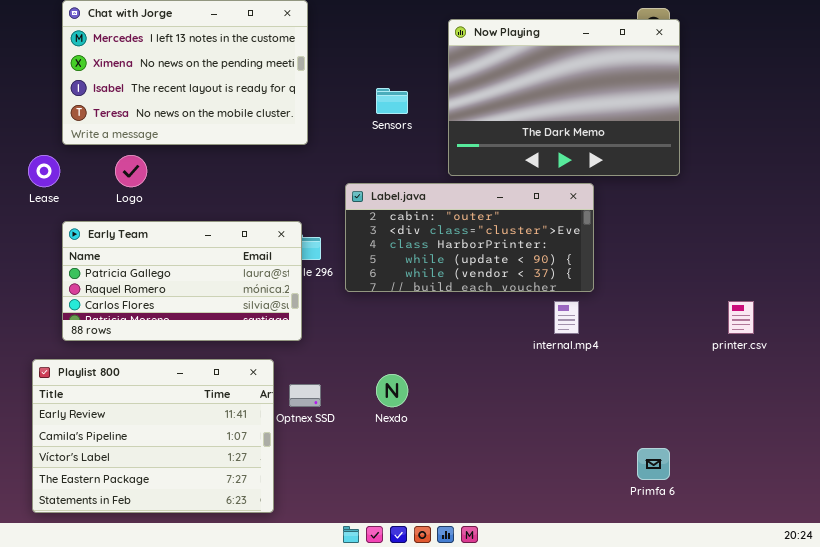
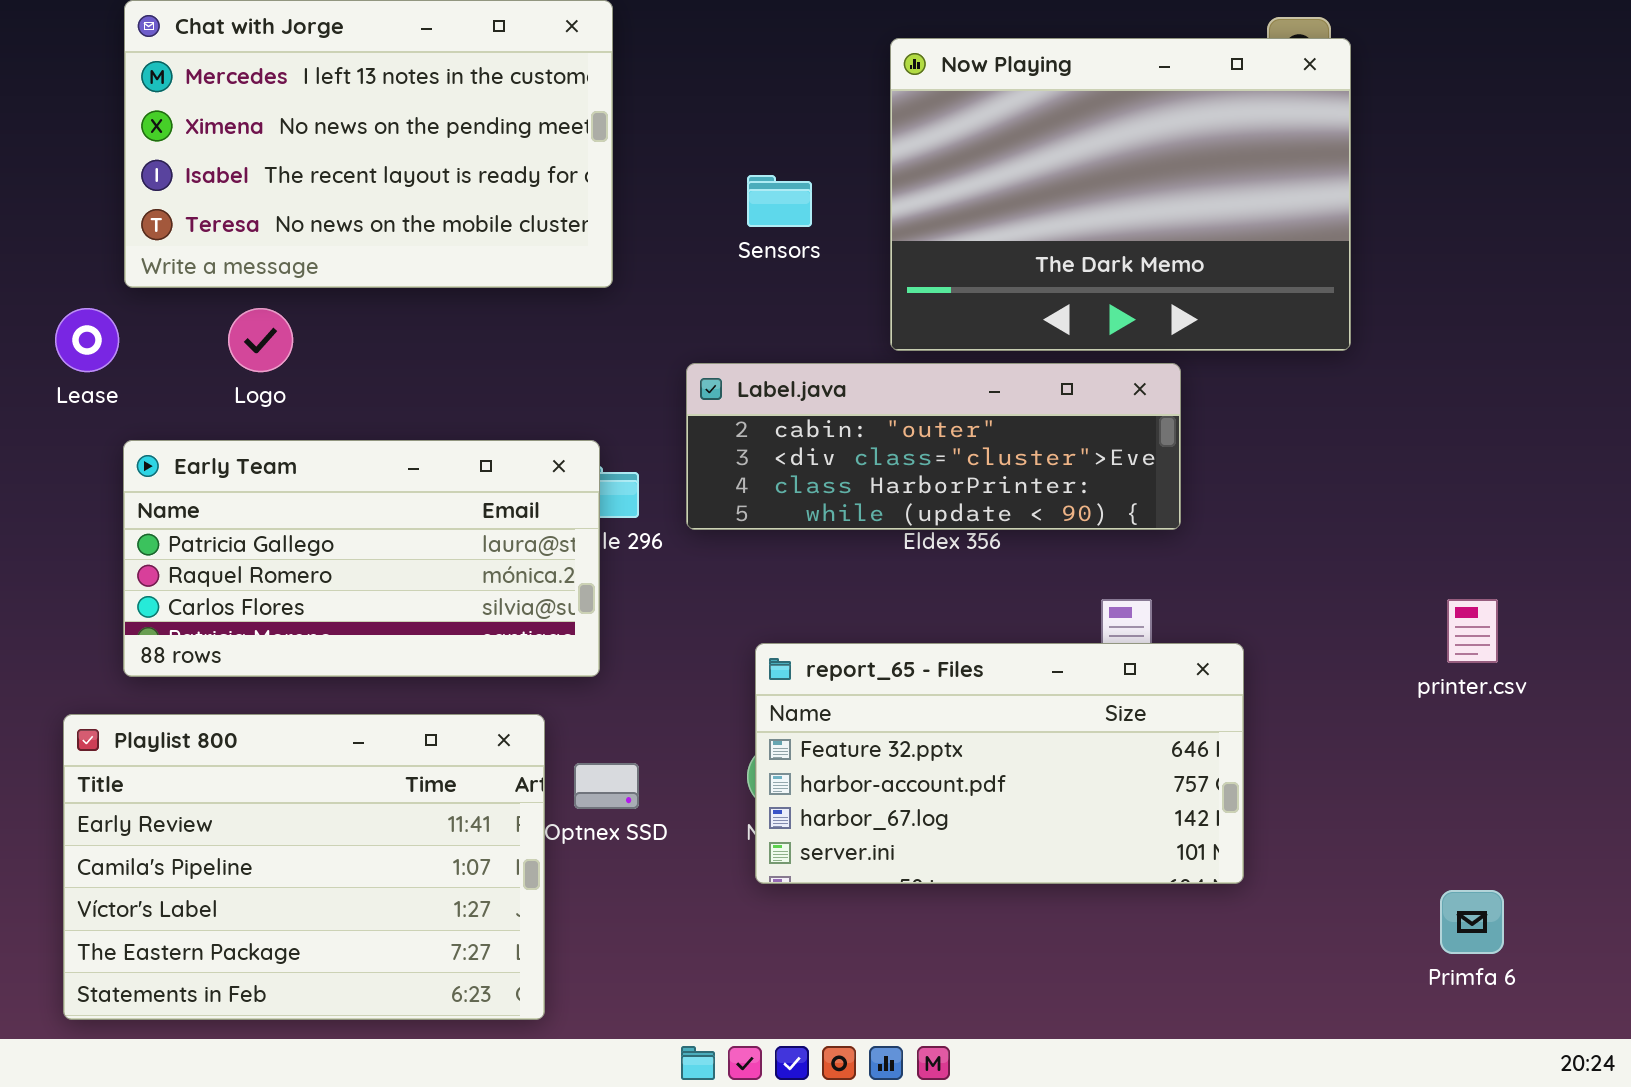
Label.java: [345,183,594,292] -> [686,363,1181,530], resized
report_65 - Files: none -> [755,643,1244,884], opened
Primfa 6: [637,448,670,480] -> [1440,890,1504,954], moved

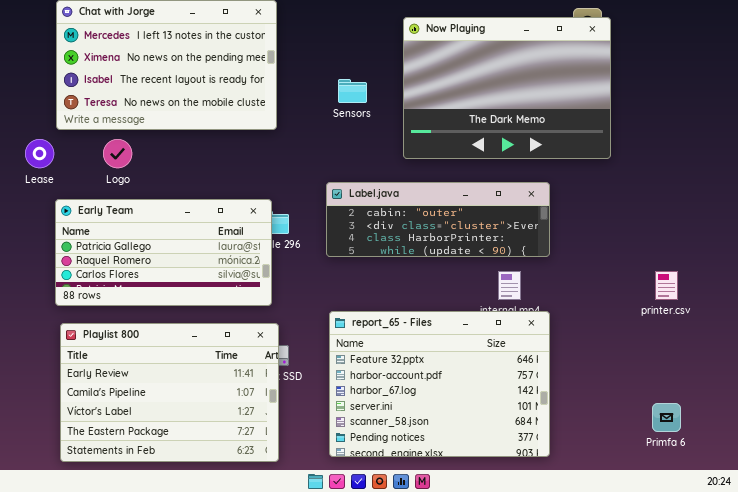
Label.java: [686,363,1181,530] -> [326,182,550,257], moved
report_65 - Files: [755,643,1244,884] -> [329,311,550,457], moved, resized
Playlist 800: [63,714,545,1020] -> [60,323,279,462], moved

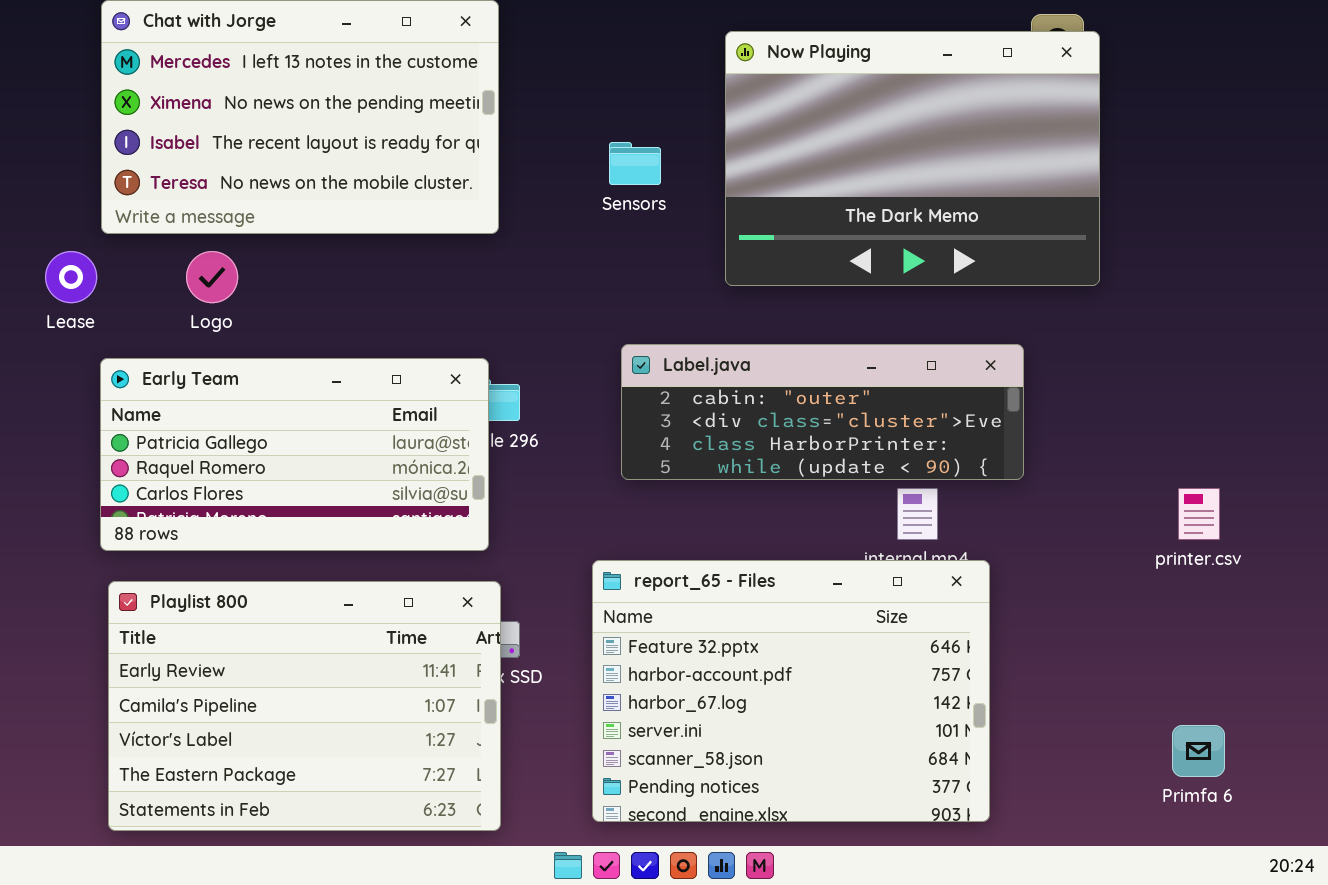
Label.java: [326,182,550,257] -> [621,344,1024,480], moved

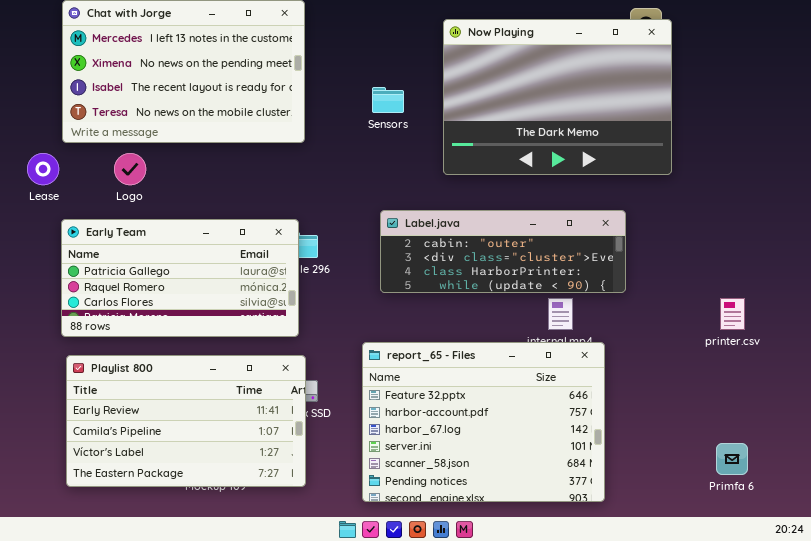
Playlist 800: [108,581,501,831] -> [66,355,306,487], resized

